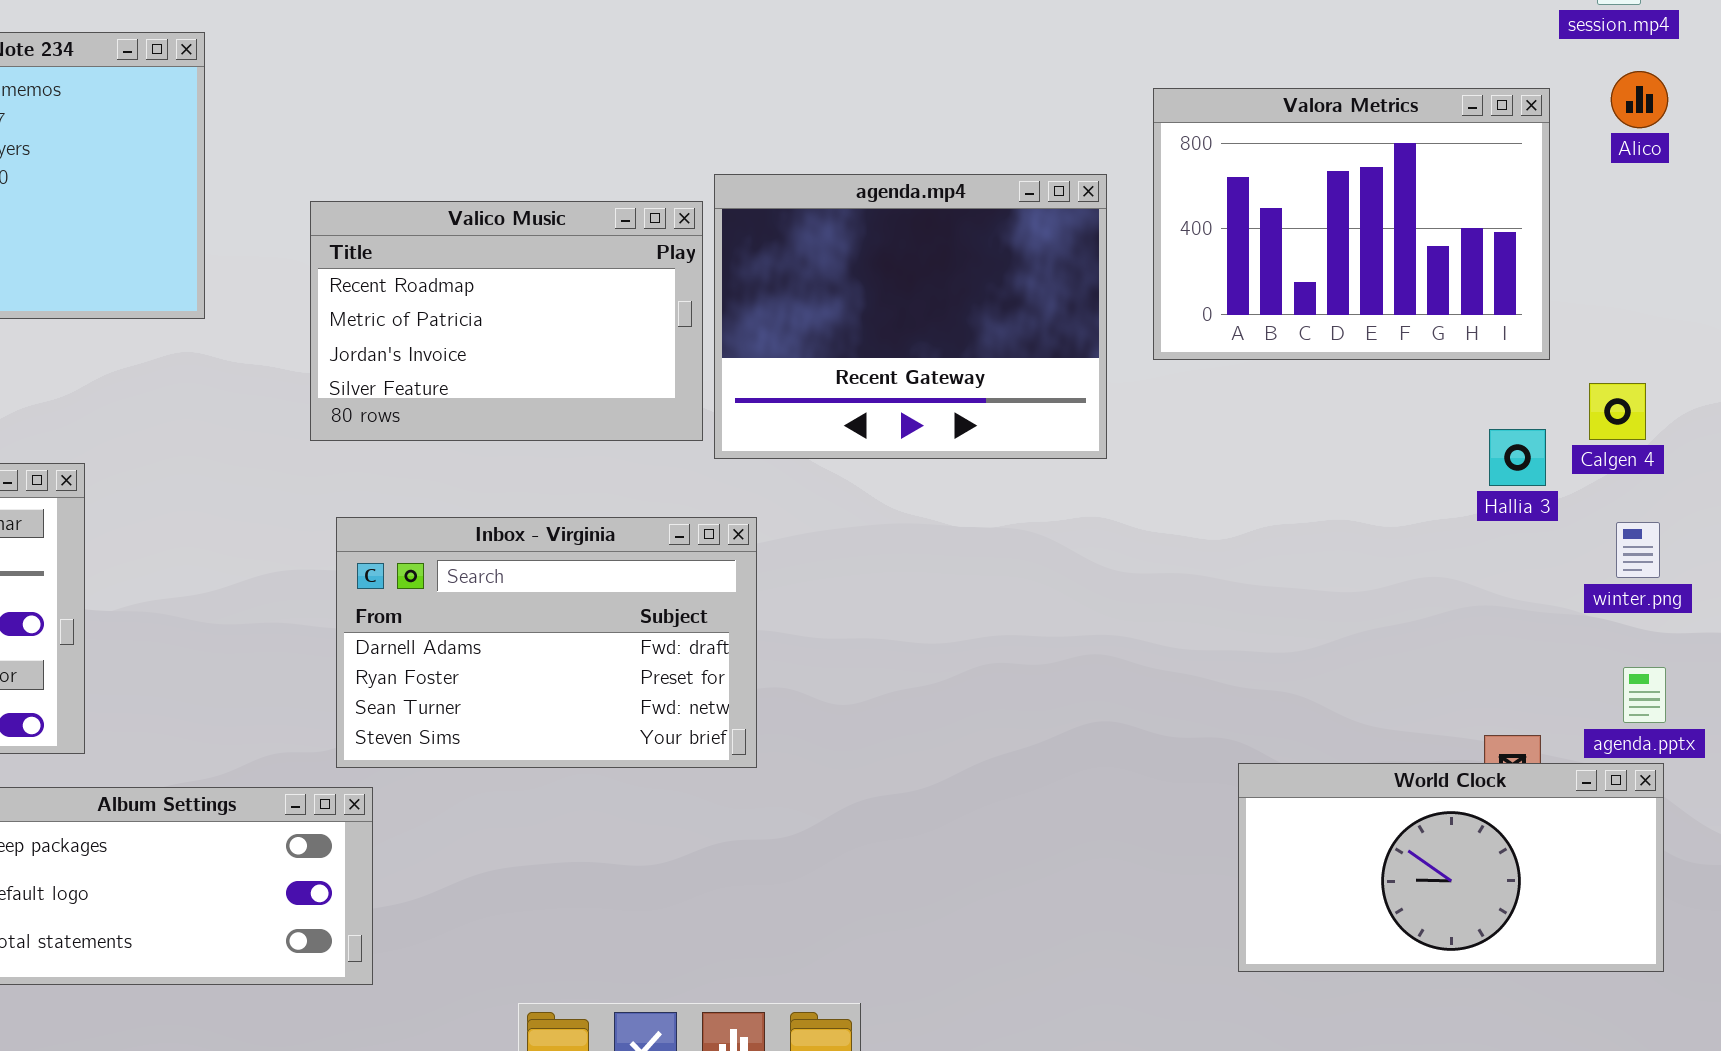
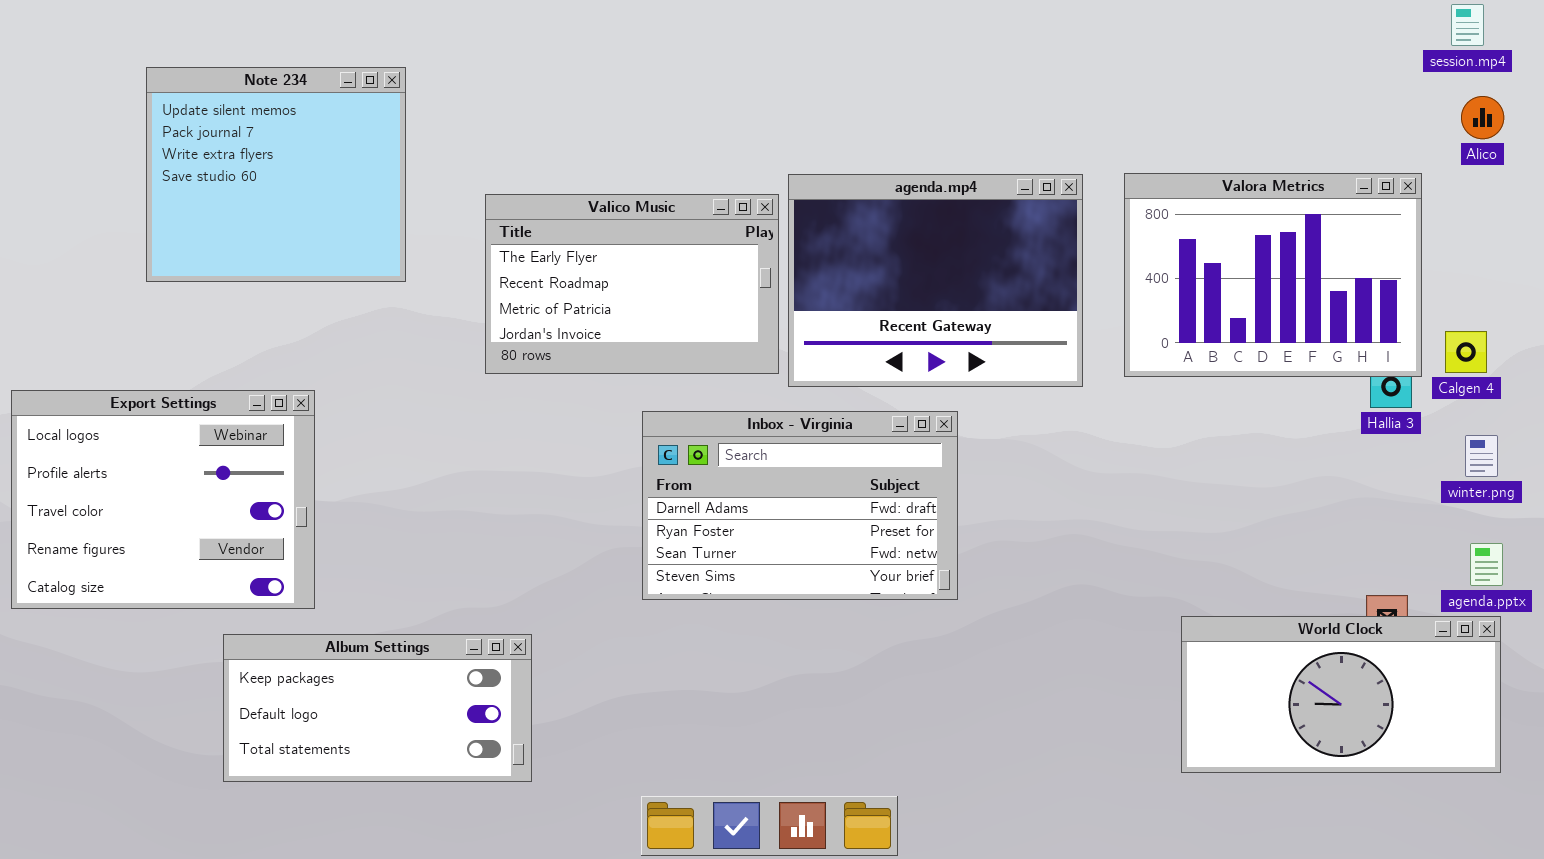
Valora Metrics: [1153,88,1550,360] -> [1124,173,1422,377], moved
Valico Music: [310,201,703,441] -> [485,194,779,374], scrolled up 1 row
Inbox - Virginia: [336,517,757,768] -> [642,411,958,600], moved

